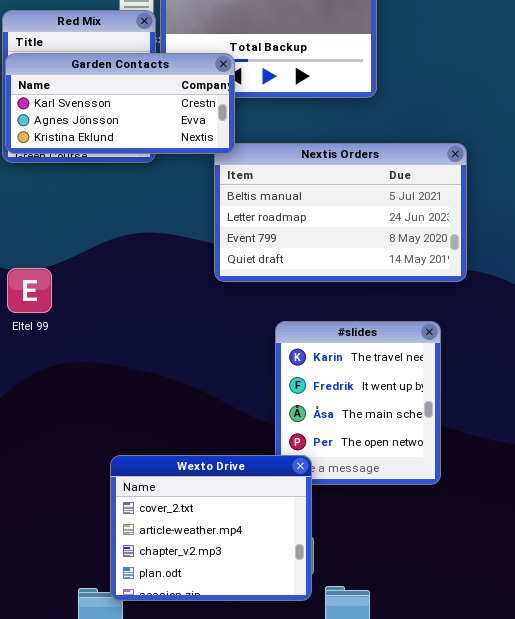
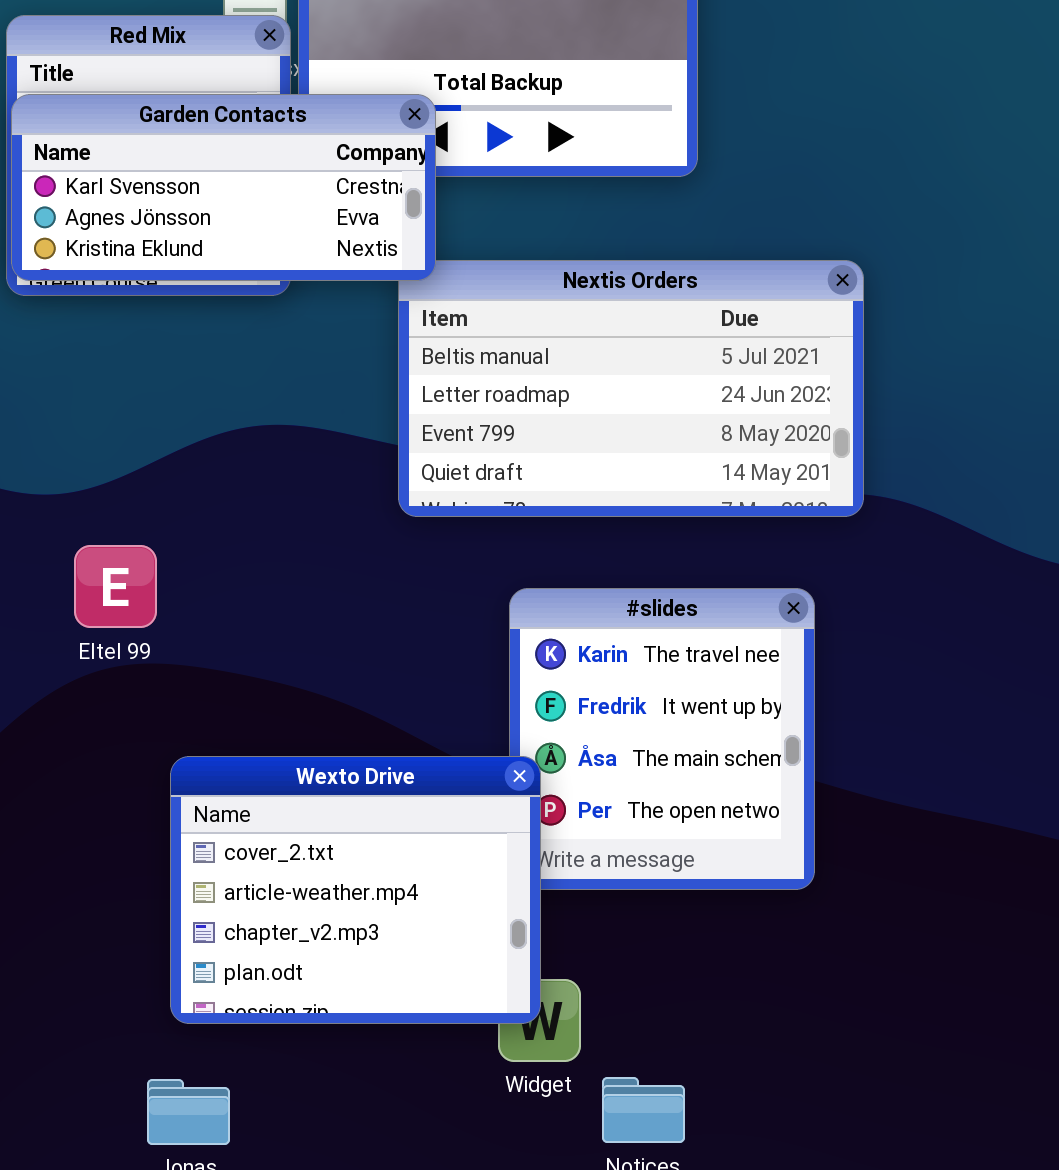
Eltel 99: [7,268,52,313] -> [74,545,157,628], moved
Wexto Drive: [110,455,312,601] -> [170,756,541,1024], moved

